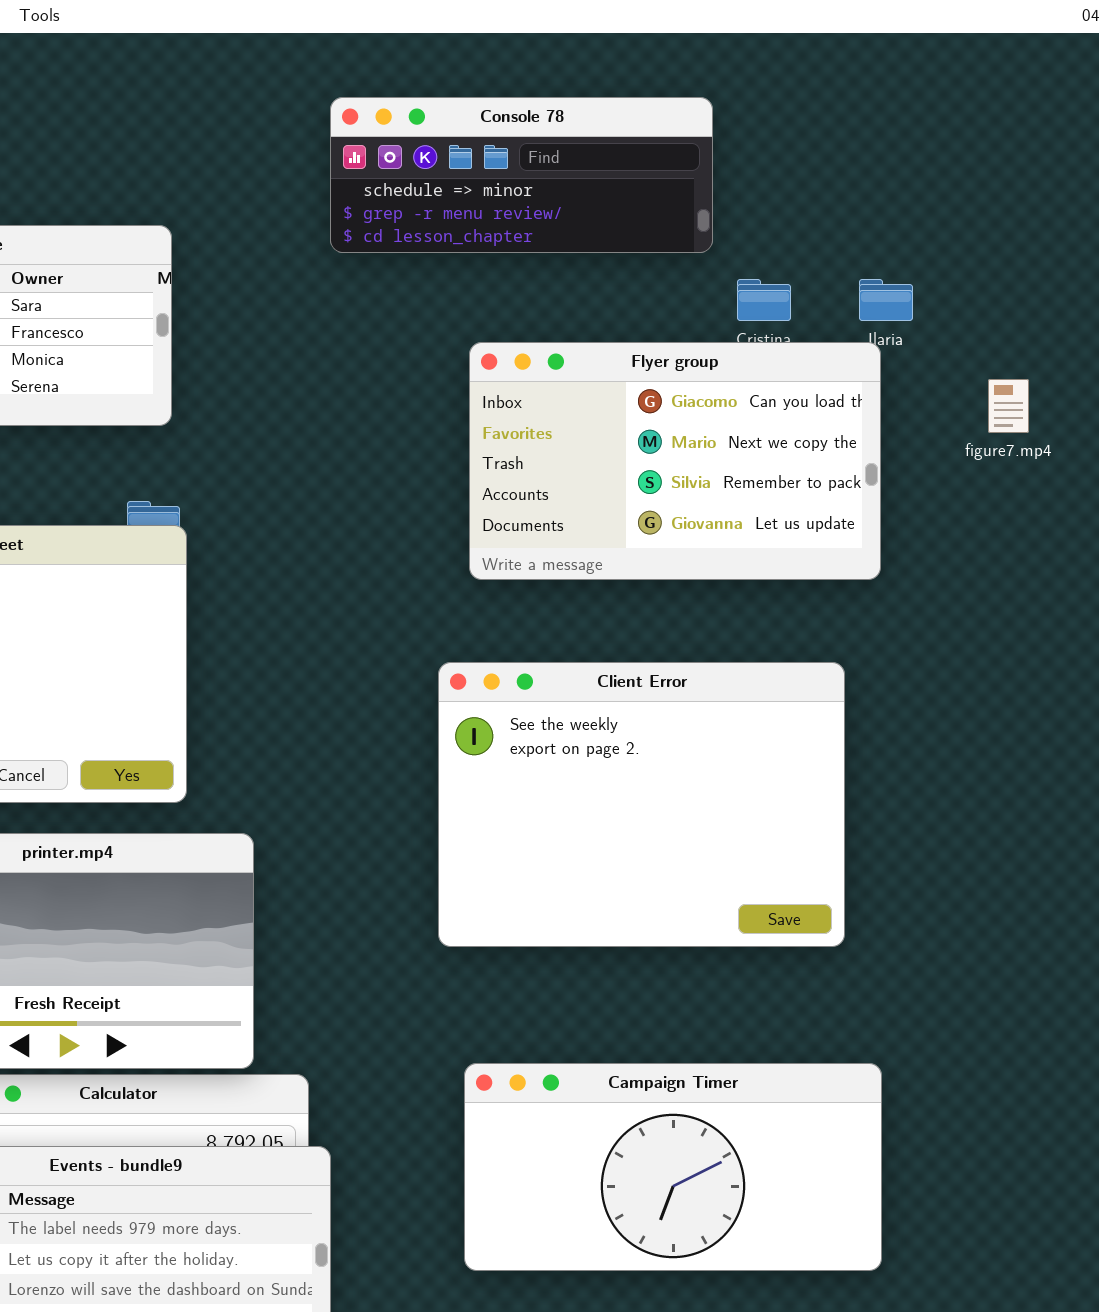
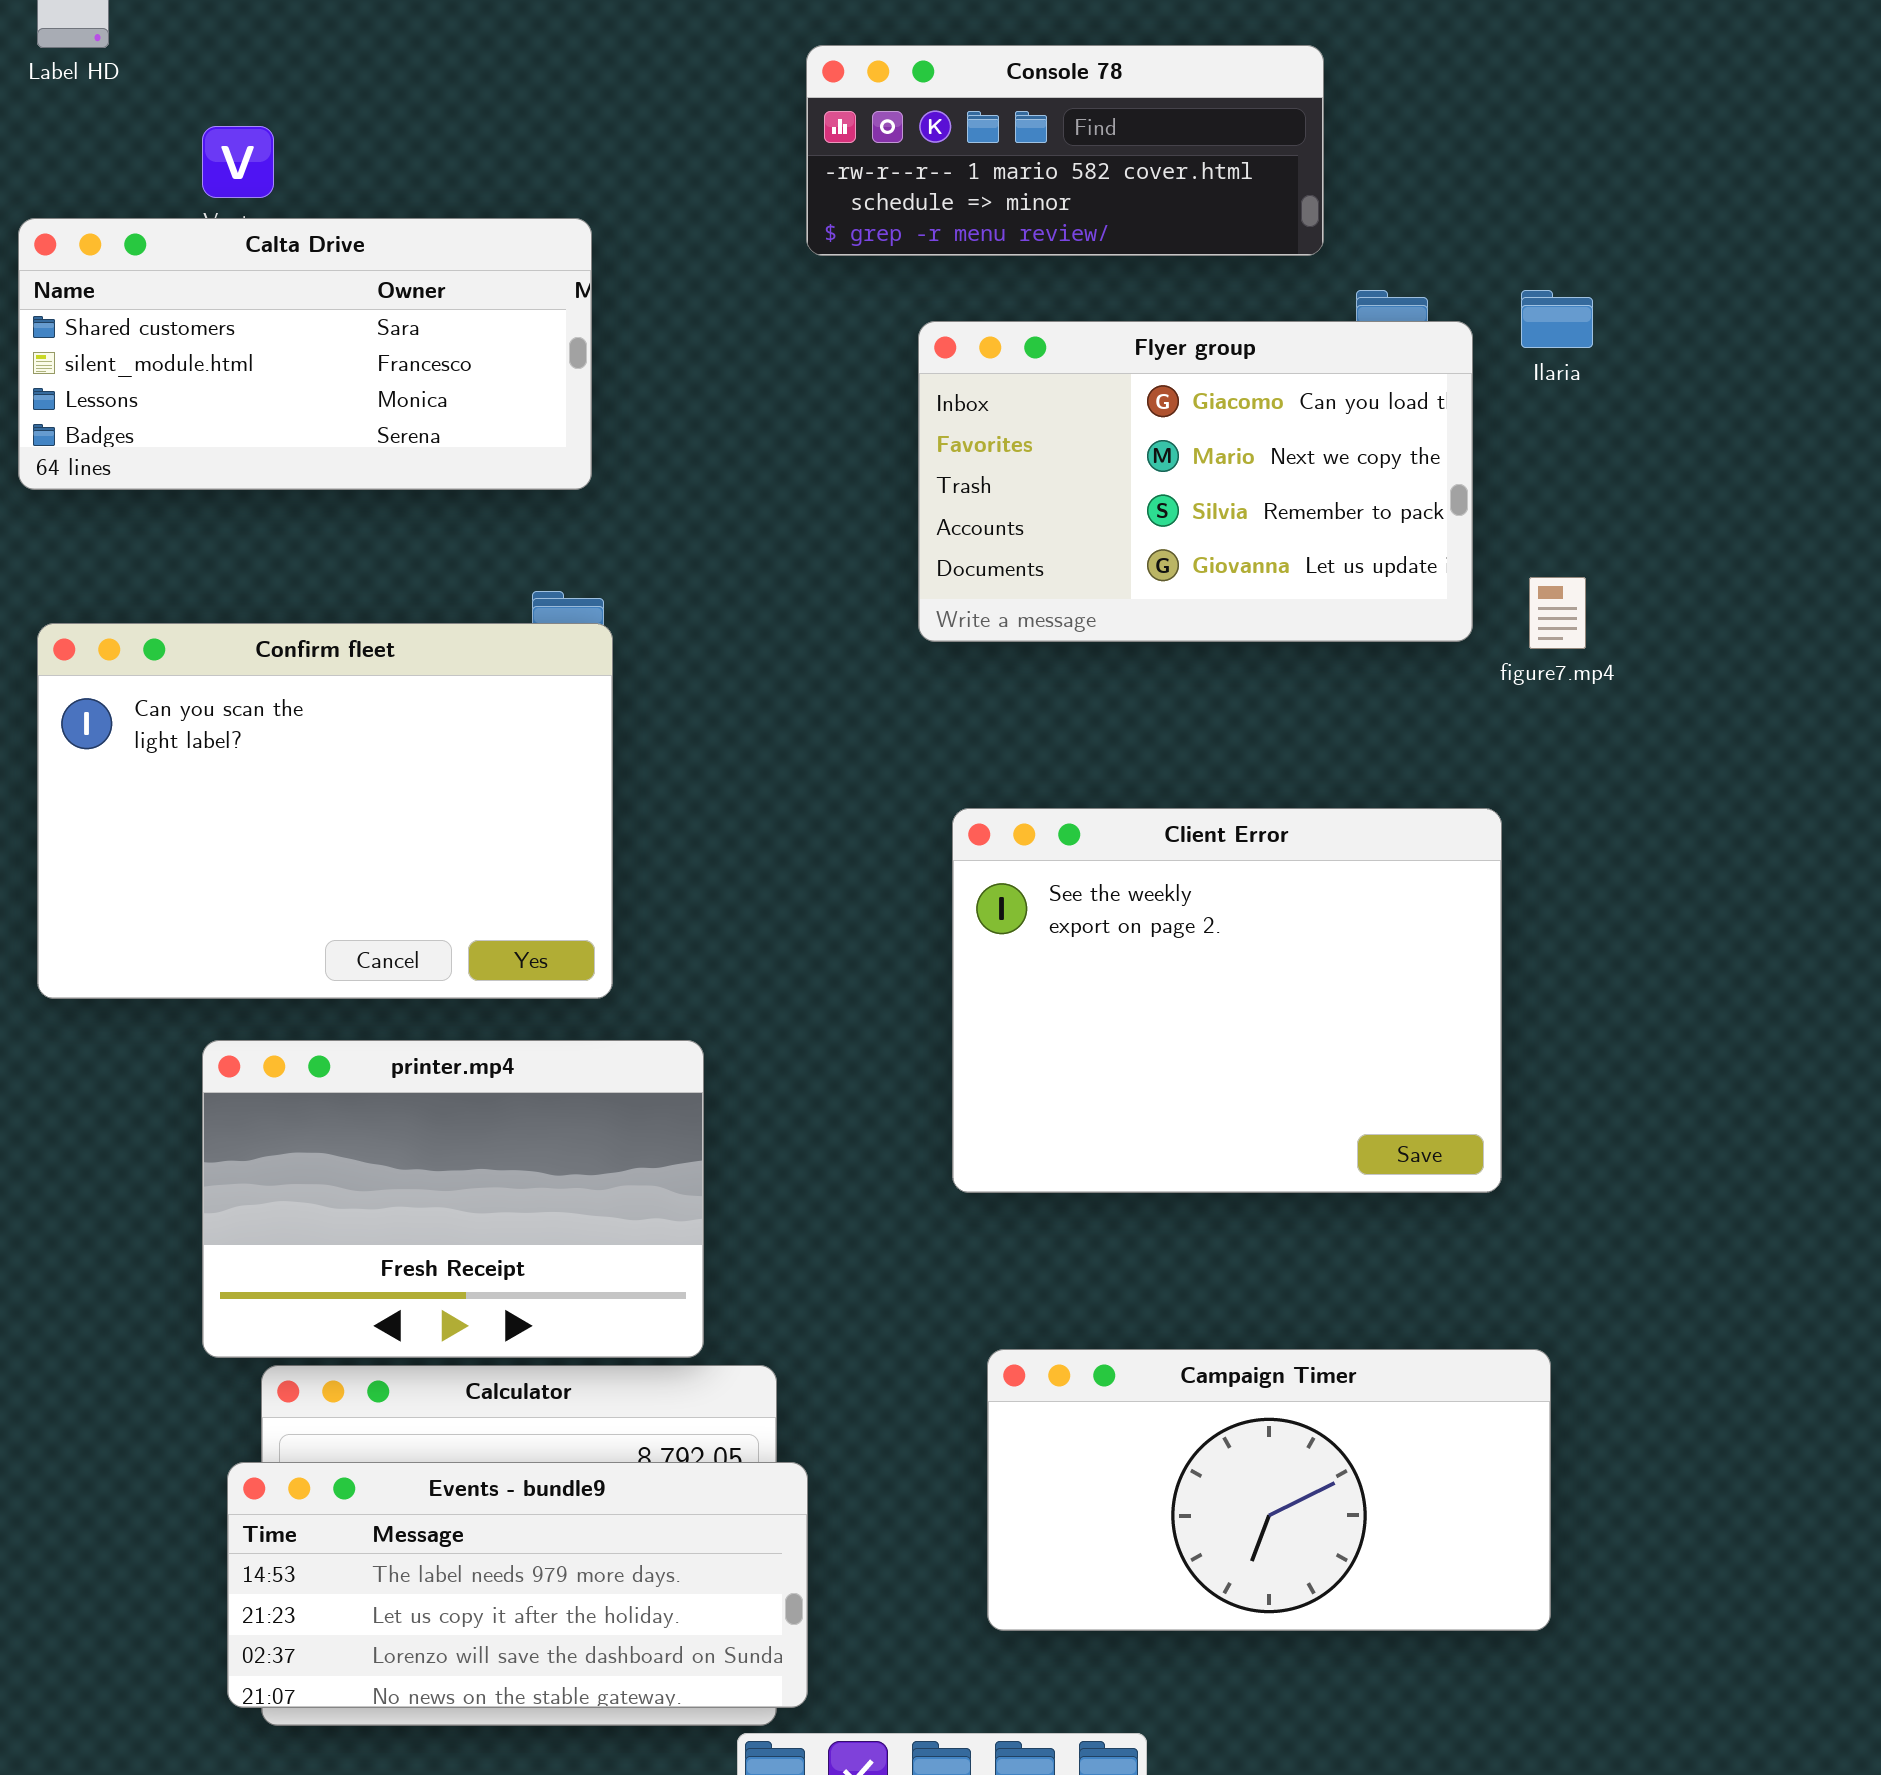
Console 78: [330,97,713,253] -> [806,45,1324,256], scrolled up 1 row
Flyer group: [469,342,881,580] -> [918,321,1473,642], moved
figure7.mp4: [988,379,1029,433] -> [1529,577,1586,649], moved

